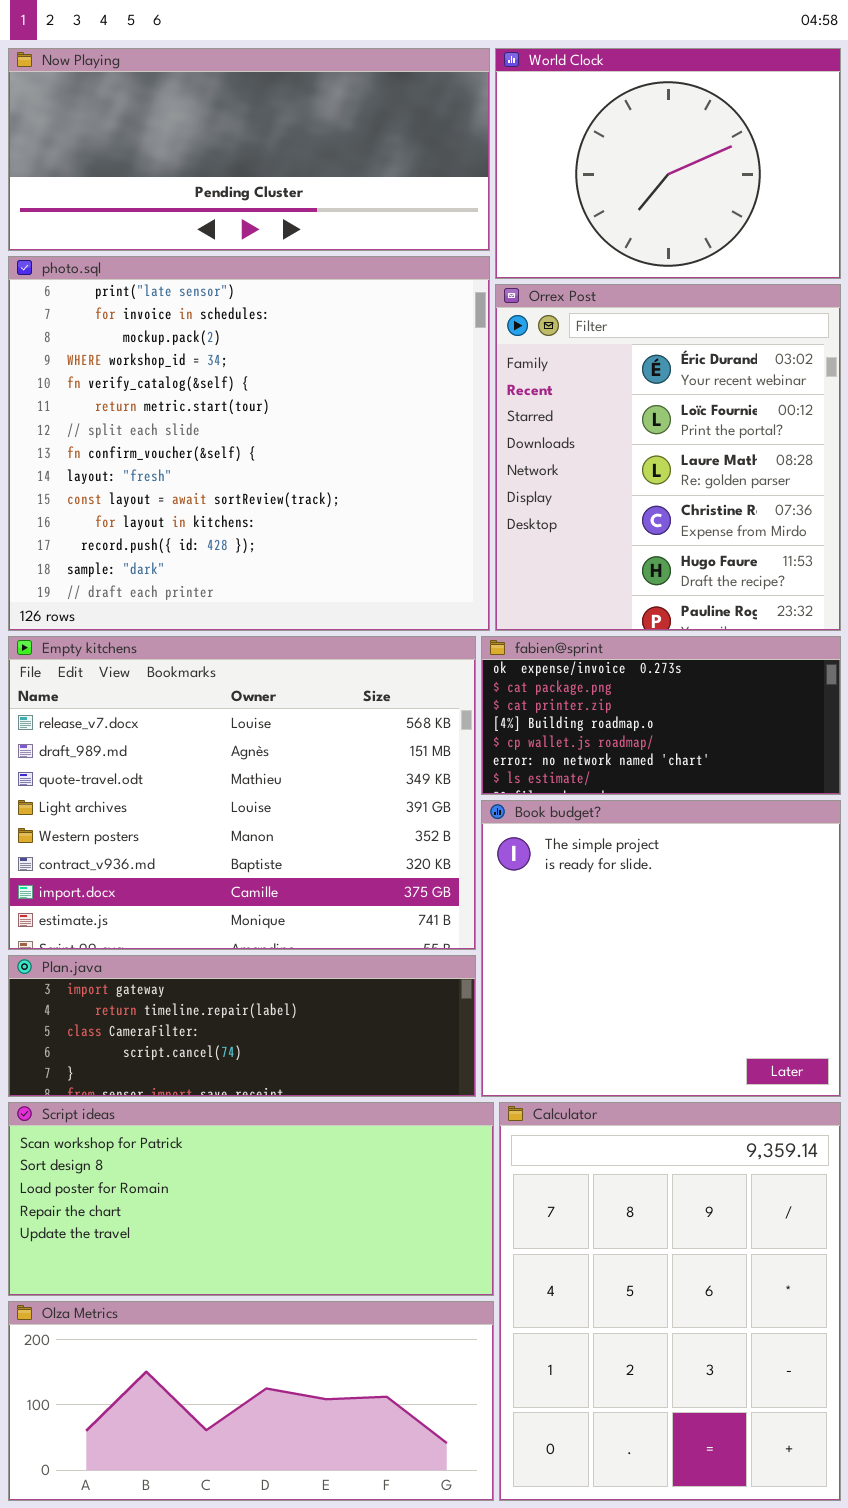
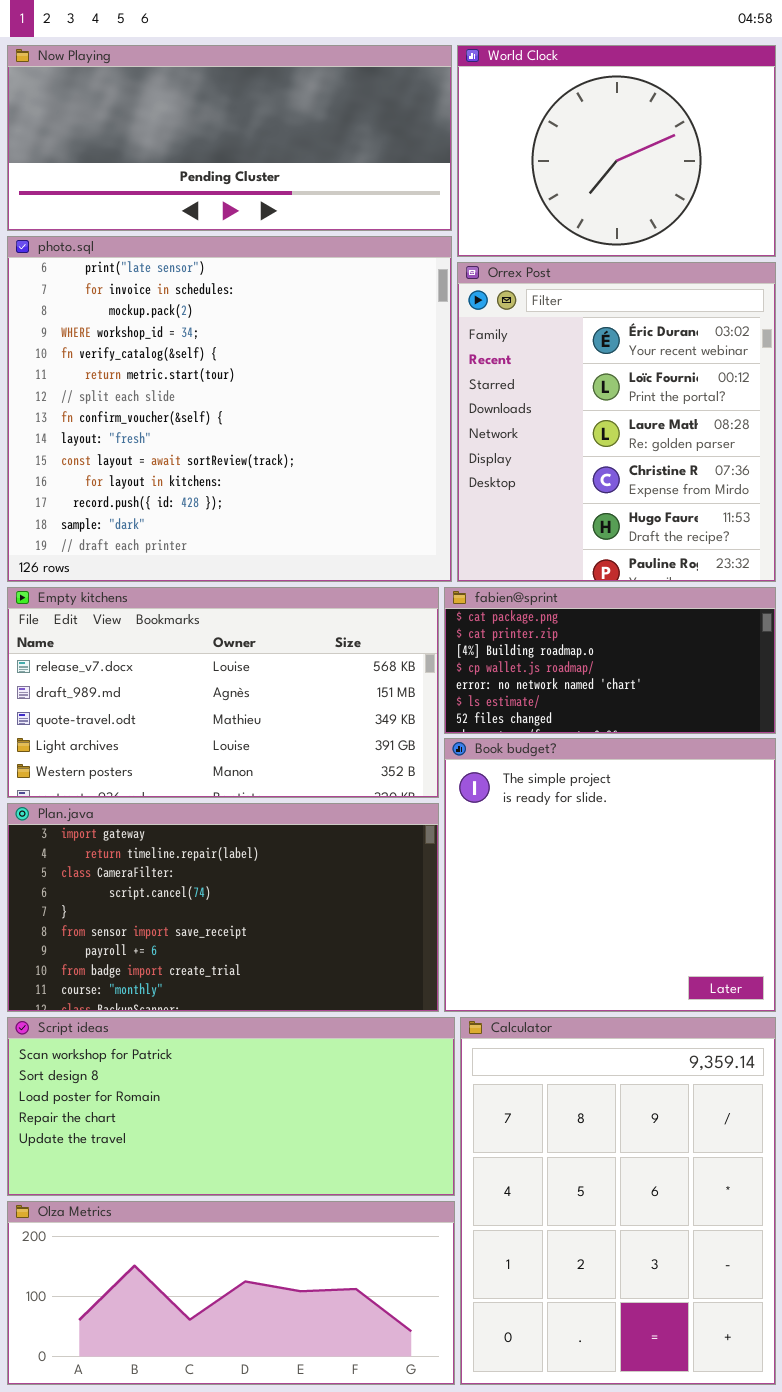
Empty kitchens: [8,636,476,950] -> [7,587,439,798], resized
fabien@sprint: [481,636,841,795] -> [444,587,776,734], scrolled down 1 row
Plan.java: [8,955,476,1097] -> [7,803,439,1012], resized

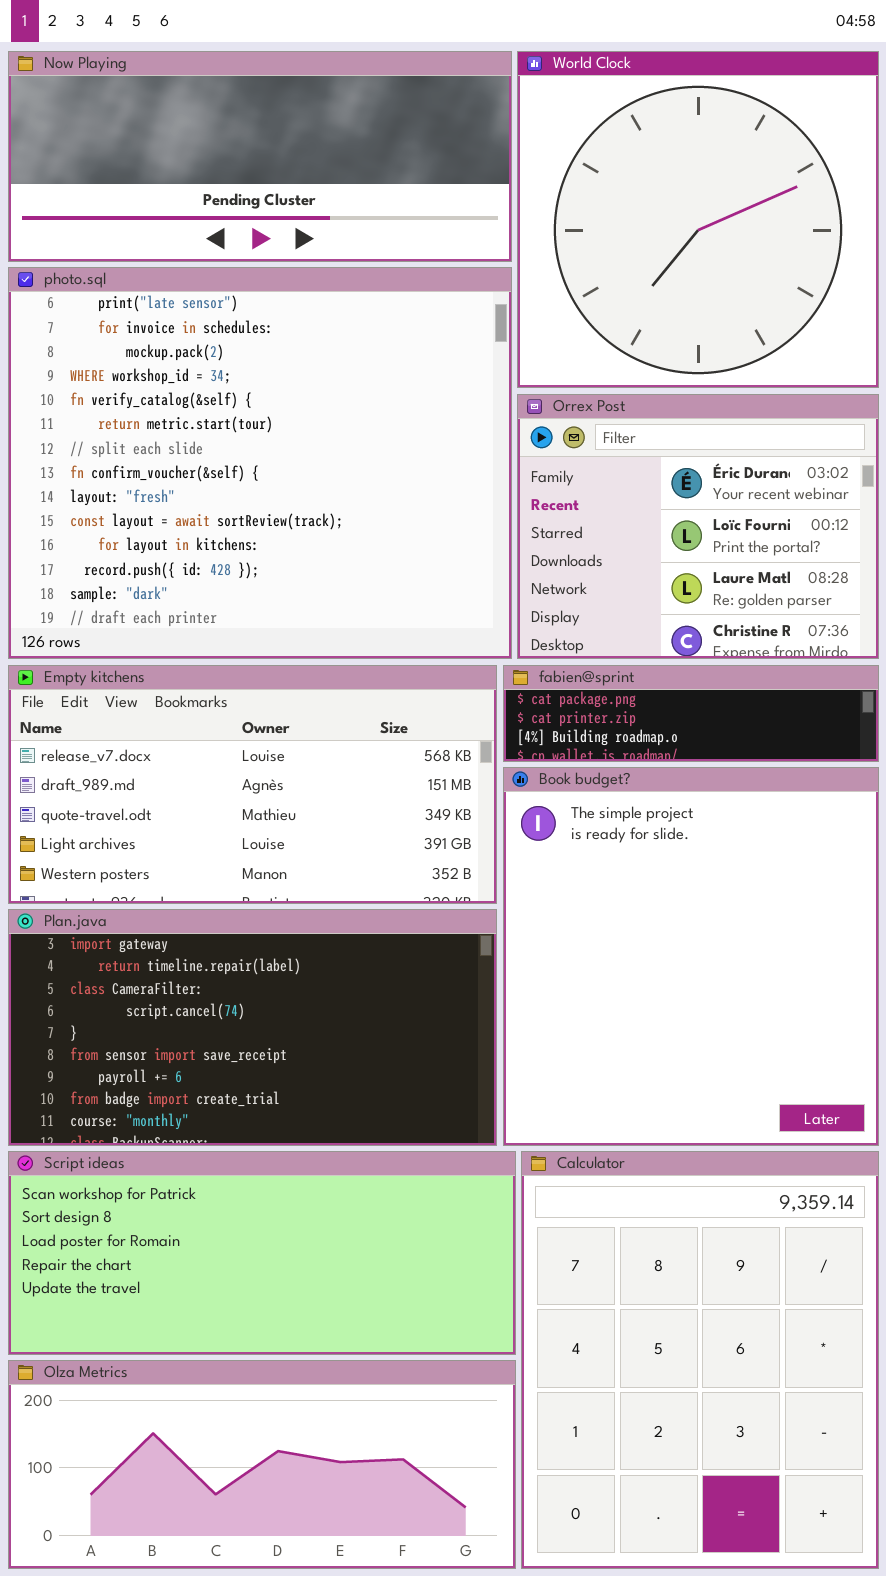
World Clock: [457,45,776,257] -> [517,51,879,388], resized
Orrex Post: [457,262,776,582] -> [517,394,879,659], resized
fabien@sprint: [444,587,776,734] -> [503,665,879,762], resized
Book budget?: [444,738,776,1012] -> [503,767,879,1146], resized

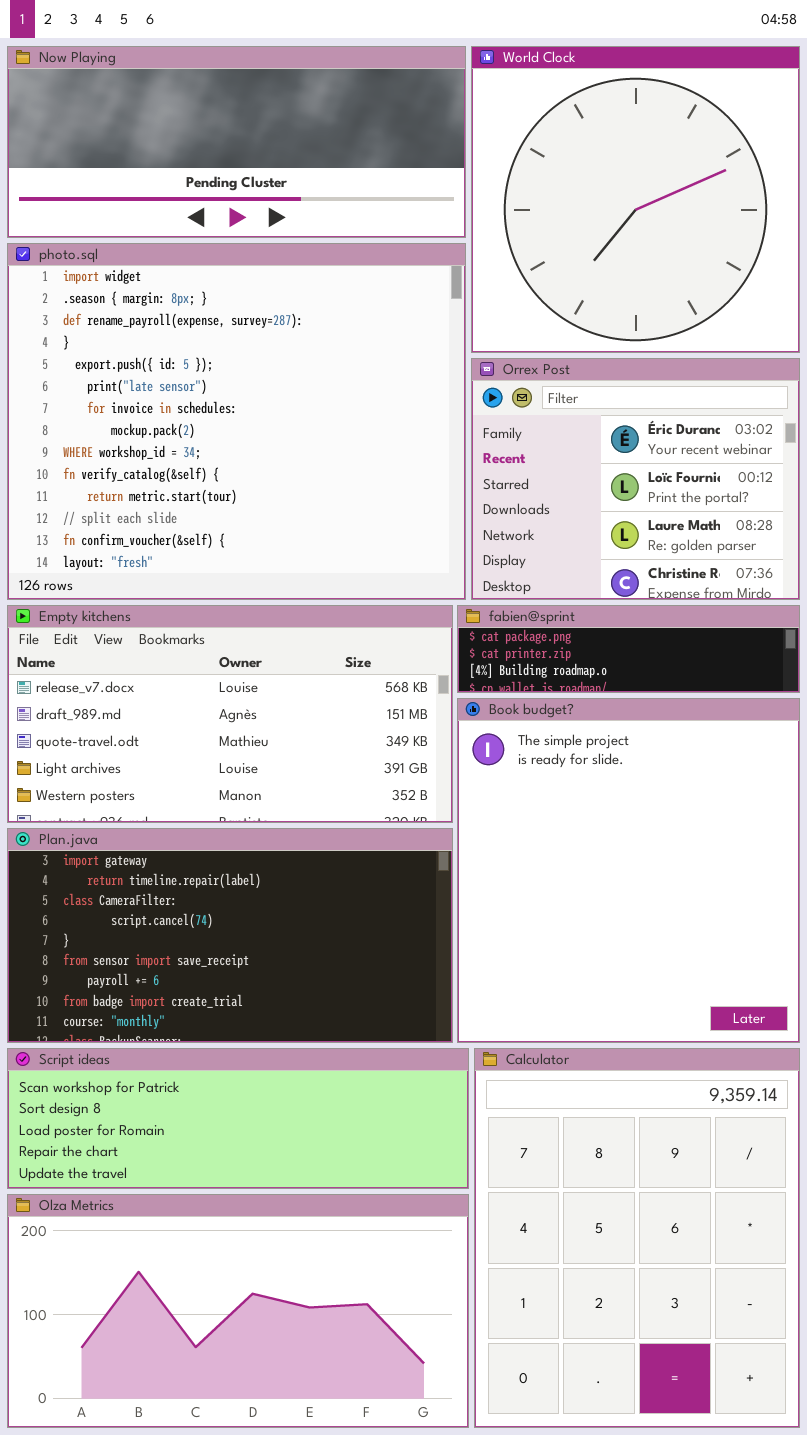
photo.sql: [8,267,512,659] -> [7,243,466,600], scrolled up 5 rows
Script ideas: [8,1151,516,1355] -> [7,1048,469,1189], resized
Olza Metrics: [8,1360,516,1569] -> [7,1194,469,1428], resized

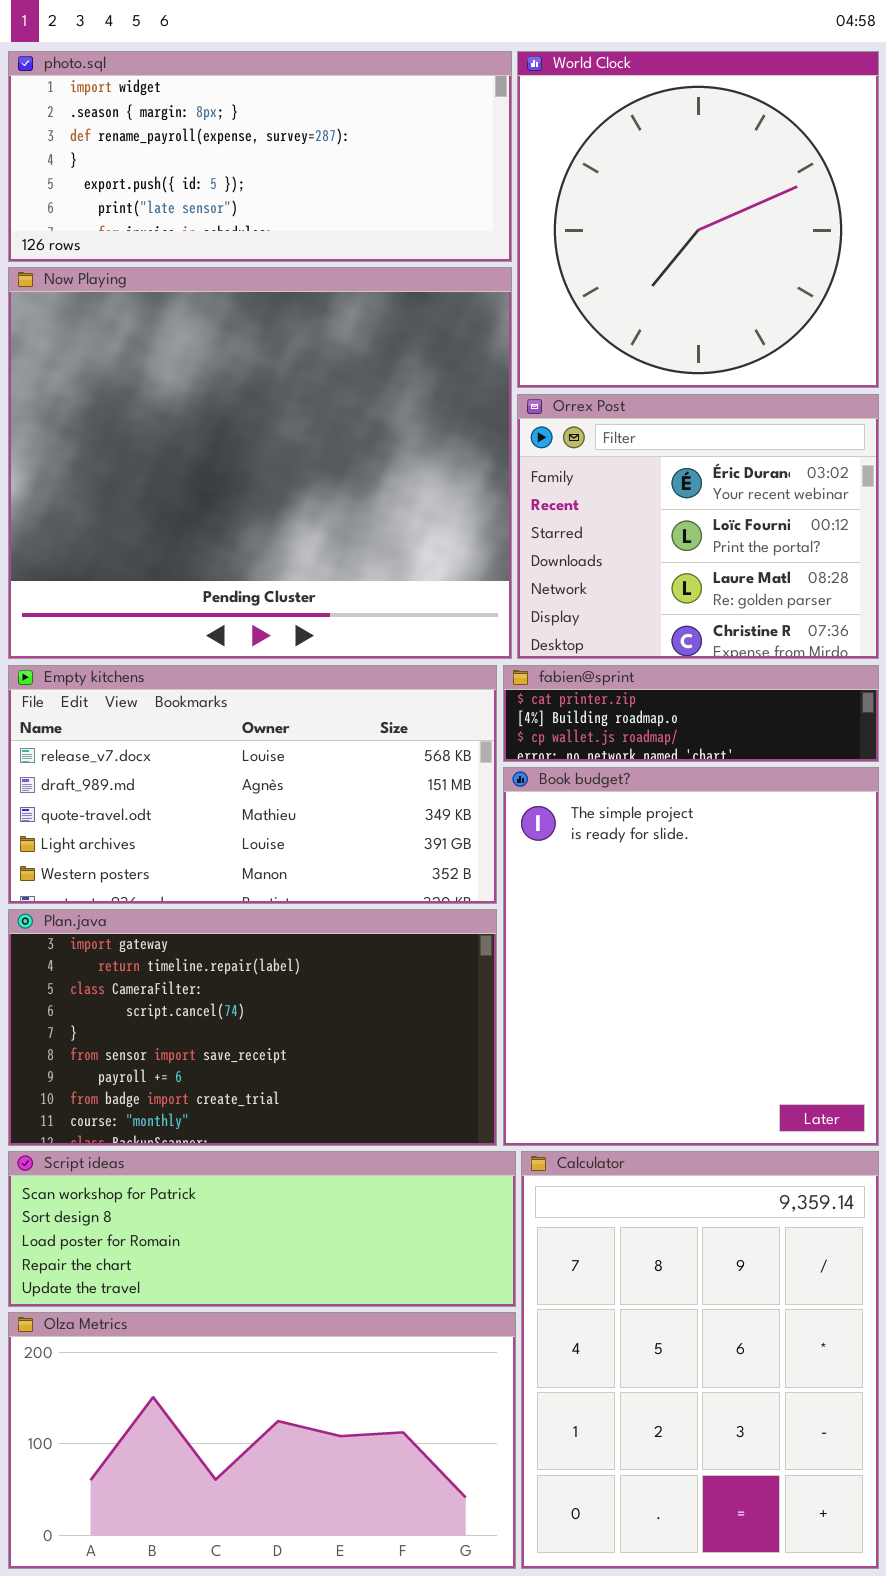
Now Playing: [7,46,466,238] -> [8,267,512,659], moved, resized
photo.sql: [7,243,466,600] -> [8,51,512,262], moved, resized
fabien@sprint: [457,605,800,693] -> [503,665,879,762], scrolled down 1 row

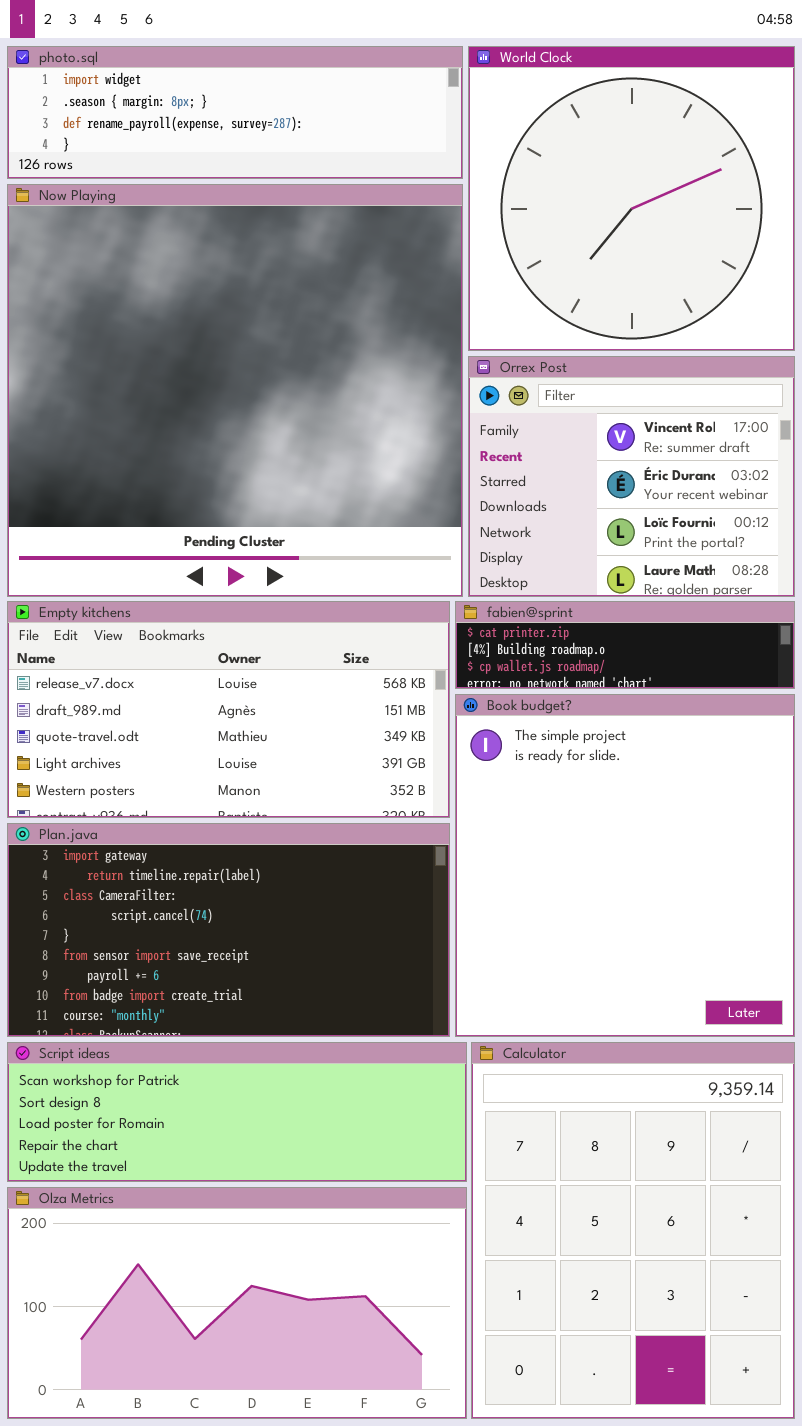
photo.sql: [8,51,512,262] -> [7,46,463,179], resized
Now Playing: [8,267,512,659] -> [7,184,463,597], resized
Orrex Post: [517,394,879,659] -> [468,356,795,597], scrolled up 1 row

